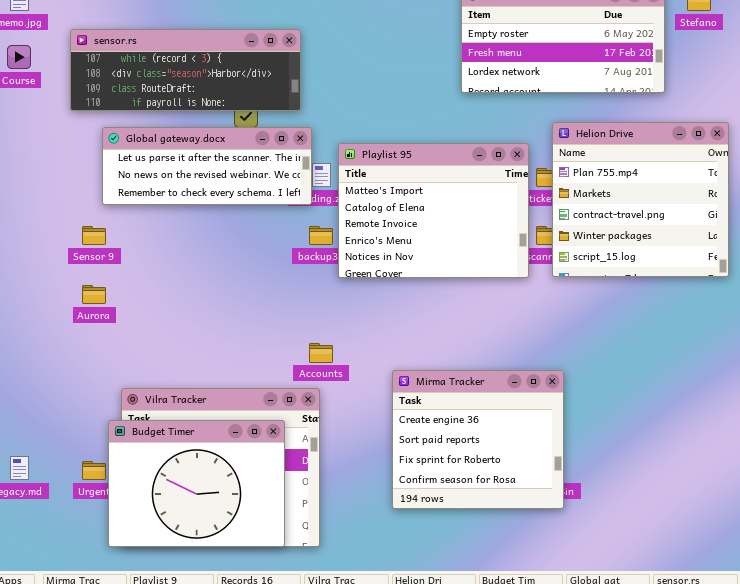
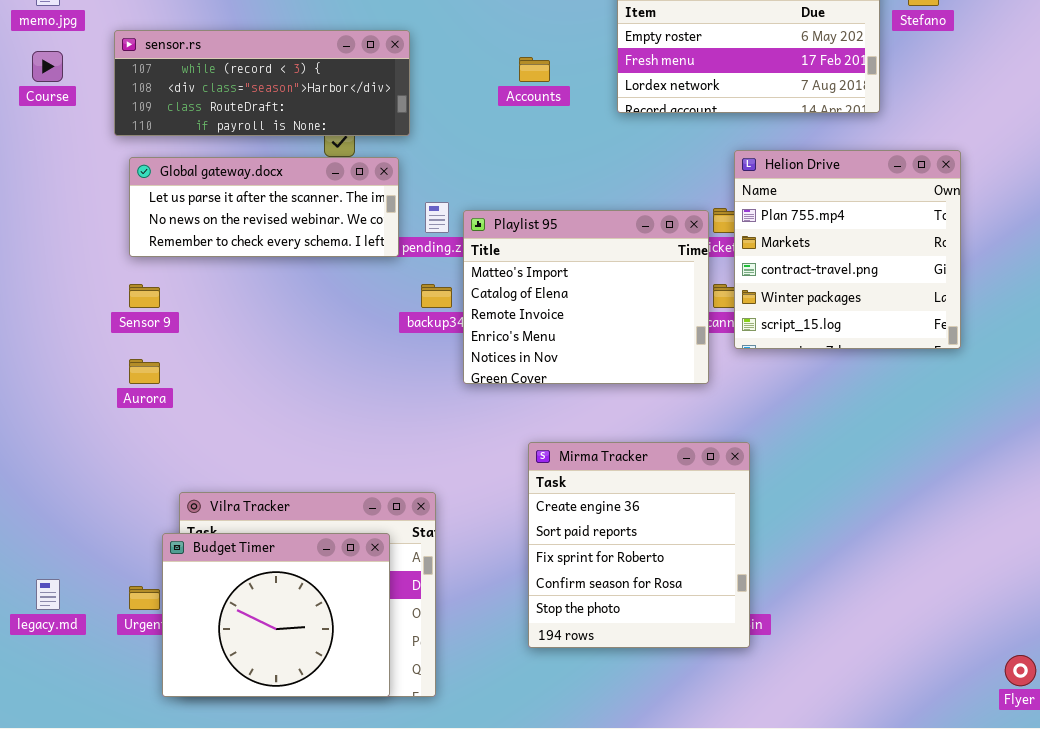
Global gateway.docx: [102,127,312,205] -> [129,157,399,257], moved
Playlist 95: [338,143,529,278] -> [463,210,709,384], moved
Accounts: [309,343,333,363] -> [519,57,550,82], moved
Mirma Tracker: [392,370,564,509] -> [528,442,750,648], resized

